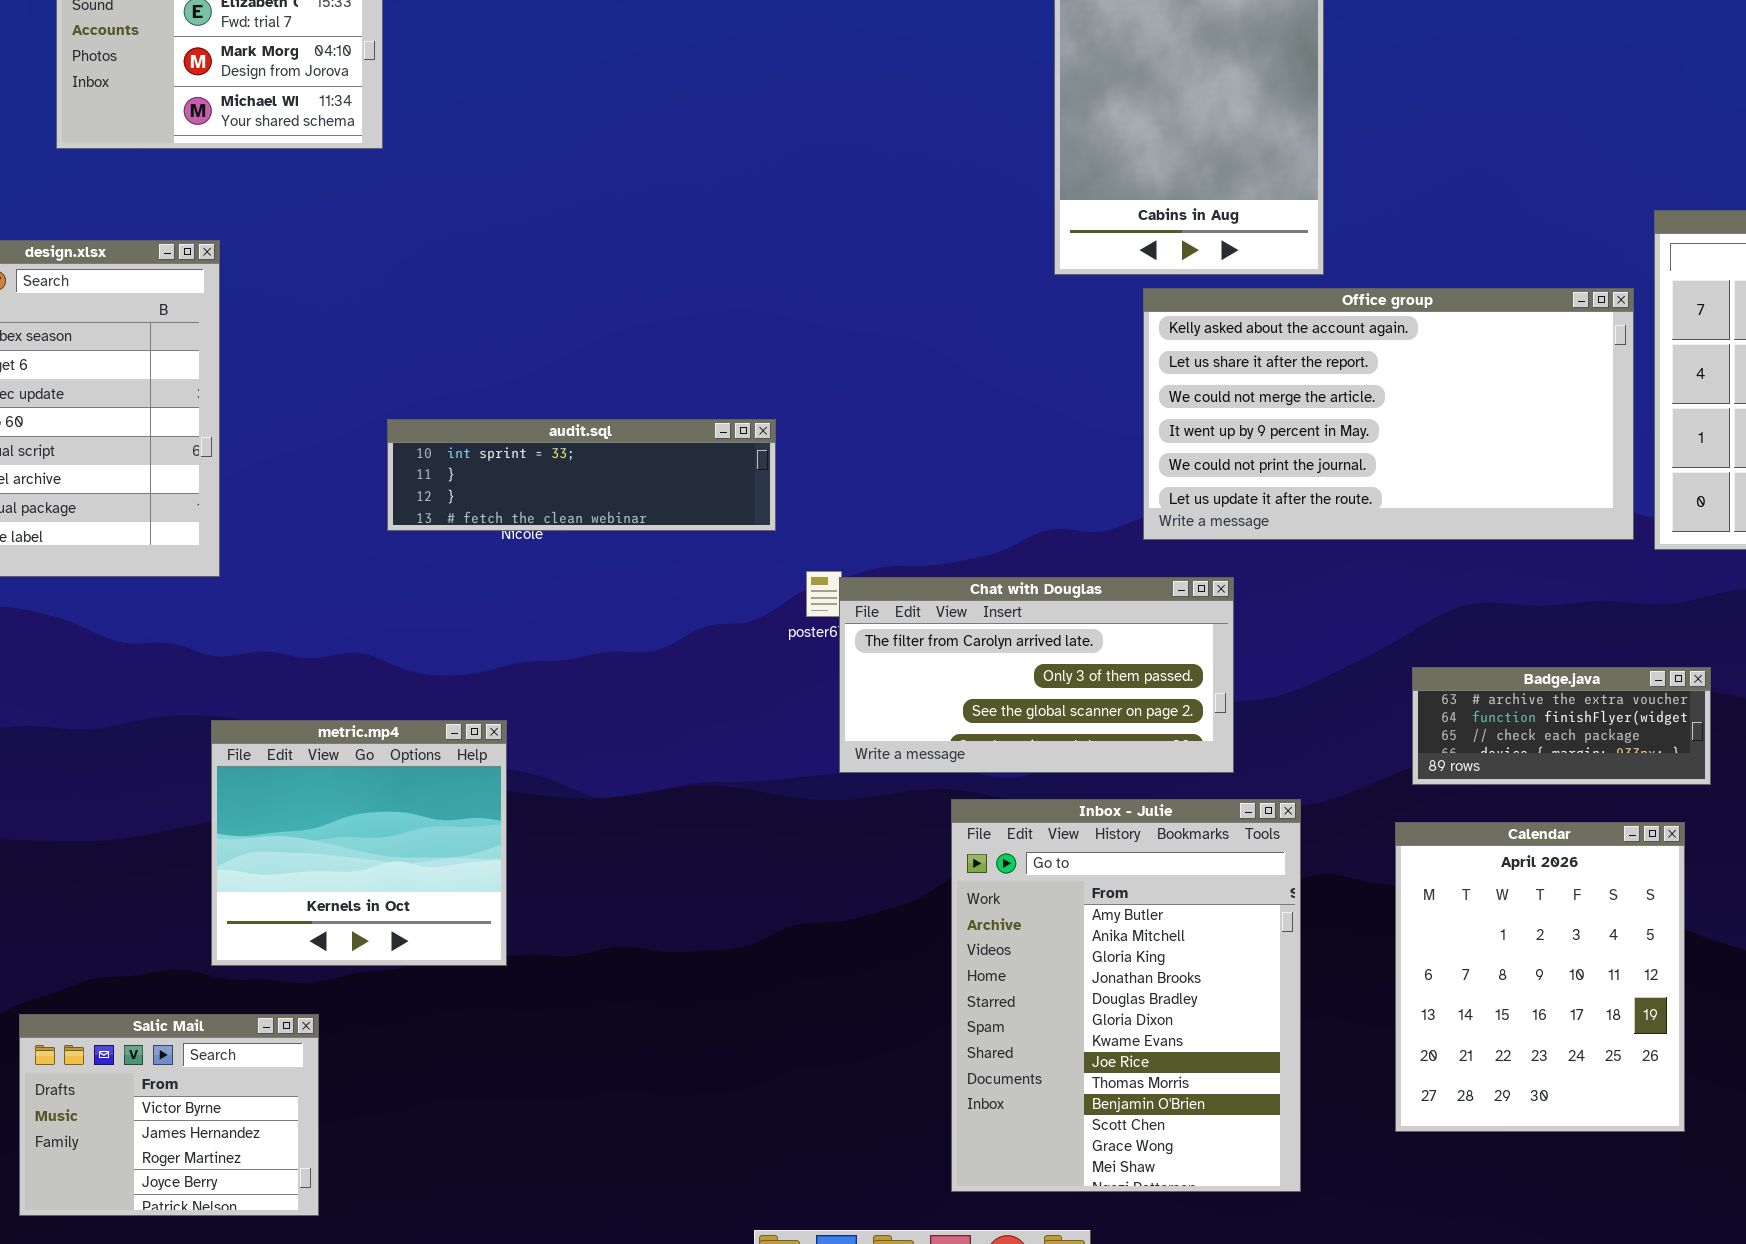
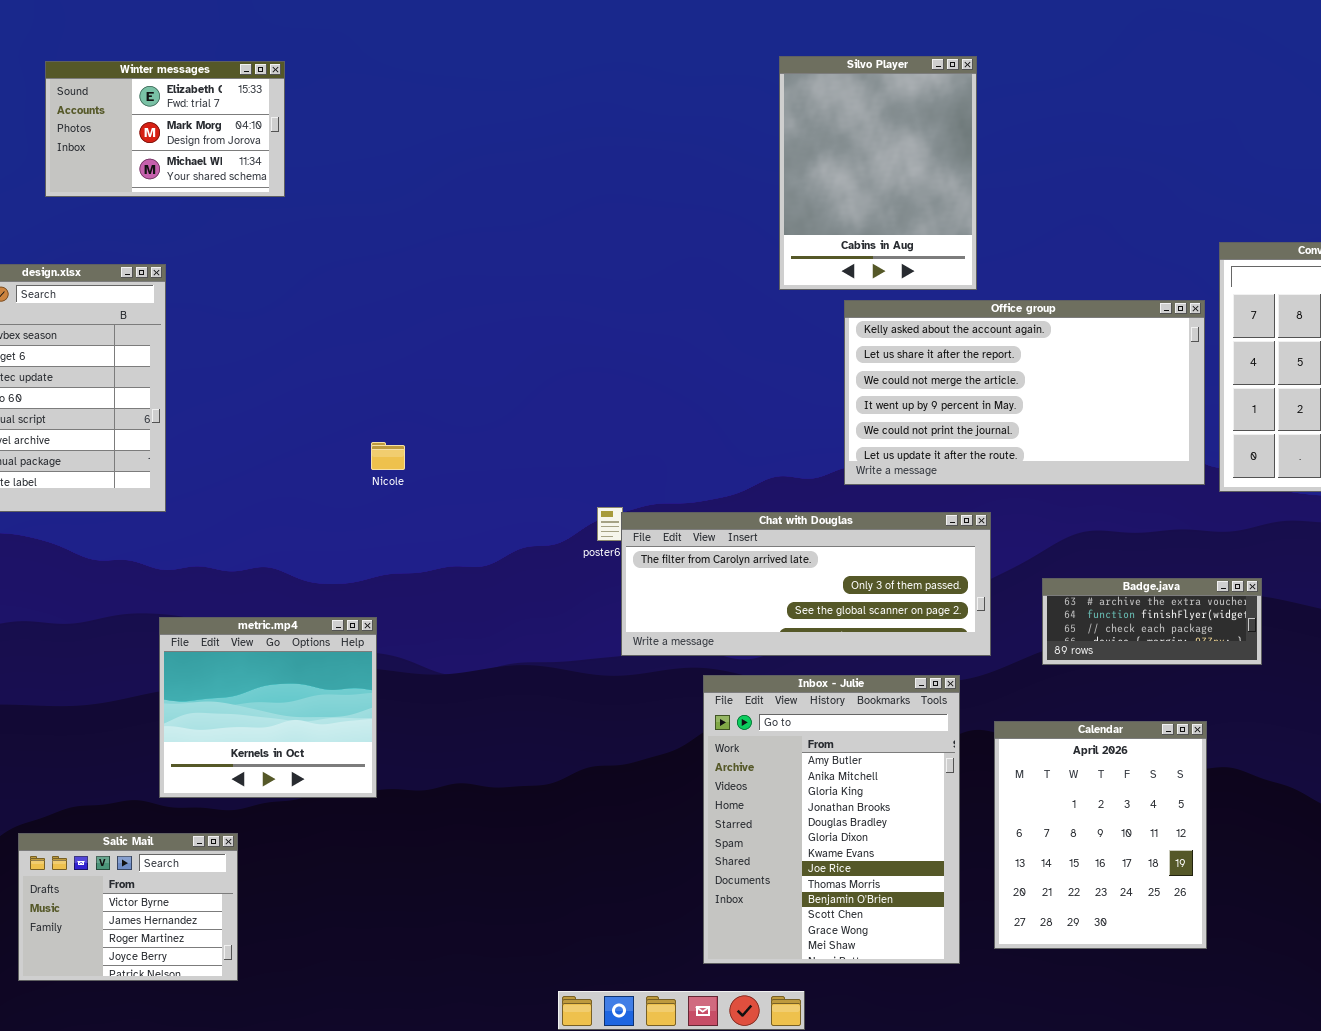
audit.sql: [387,419,776,531] -> none, closed
Chat with Douglas: [839,577,1234,773] -> [621,512,991,656], resized
Calendar: [1395,822,1685,1132] -> [994,721,1207,949], moved

